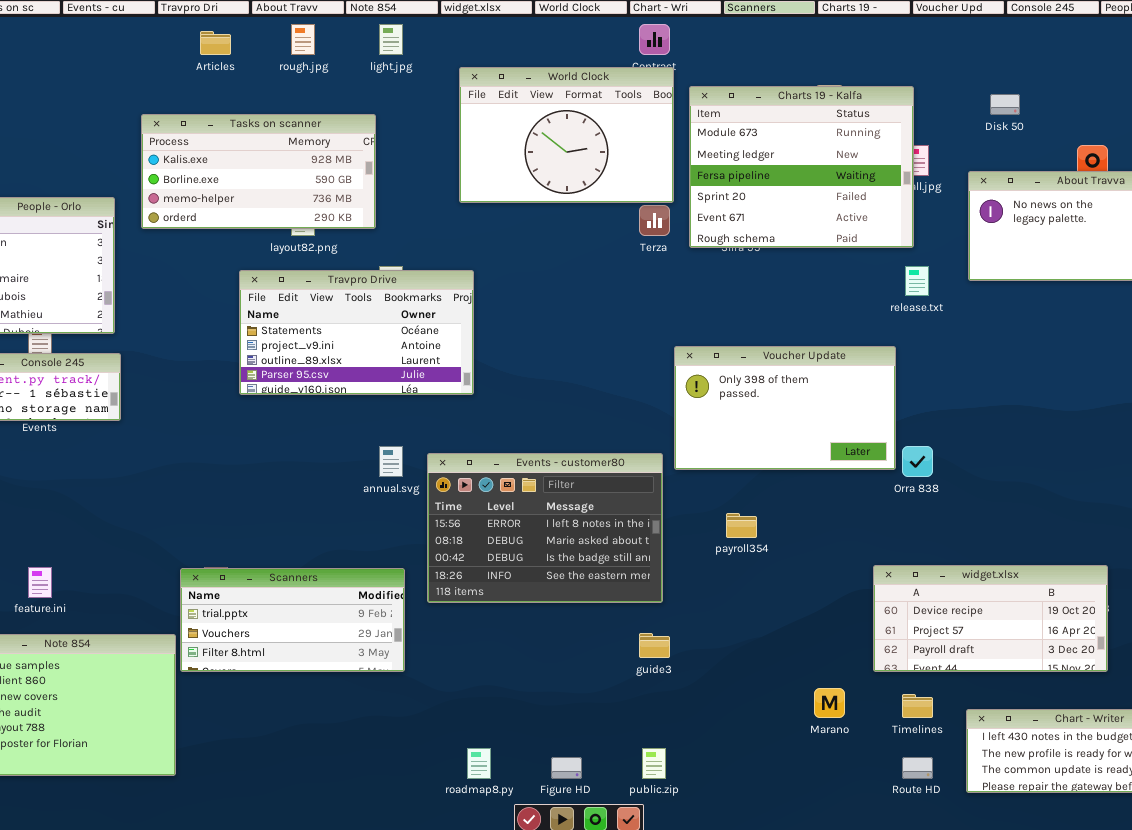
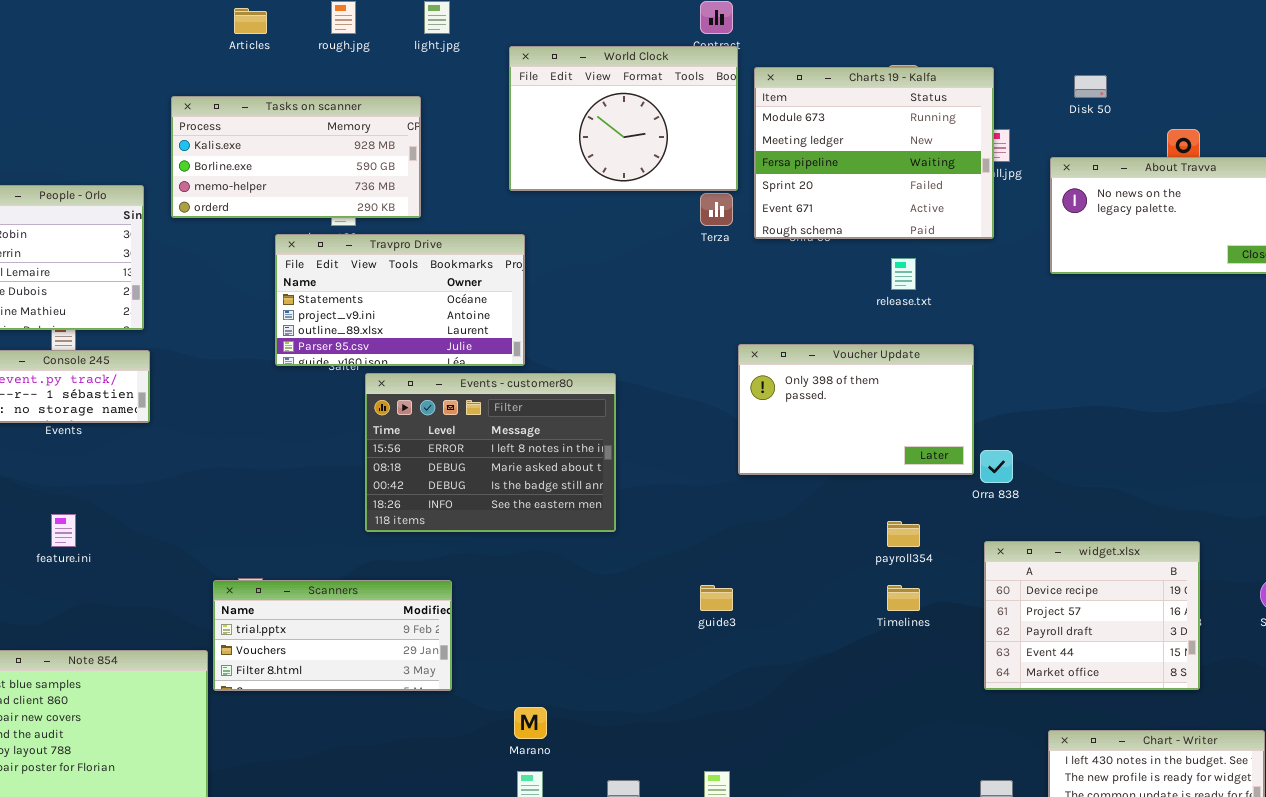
release.txt: [905,266,929,296] -> [891,258,916,290], moved
Travpro Drive: [239,270,474,395] -> [275,234,525,366], moved
Events - customer80: [427,453,663,603] -> [365,373,616,532], moved
payroll354: [726,513,757,538] -> [887,521,920,547], moved
widget.xlsx: [873,565,1108,672] -> [984,541,1200,690], resized
feature.ini: [28,567,52,598] -> [51,514,76,547], moved
guide3: [639,633,670,658] -> [700,585,733,611], moved
Marano: [814,688,845,718] -> [514,707,547,739], moved
Timelines: [902,694,933,718] -> [887,585,920,611], moved

